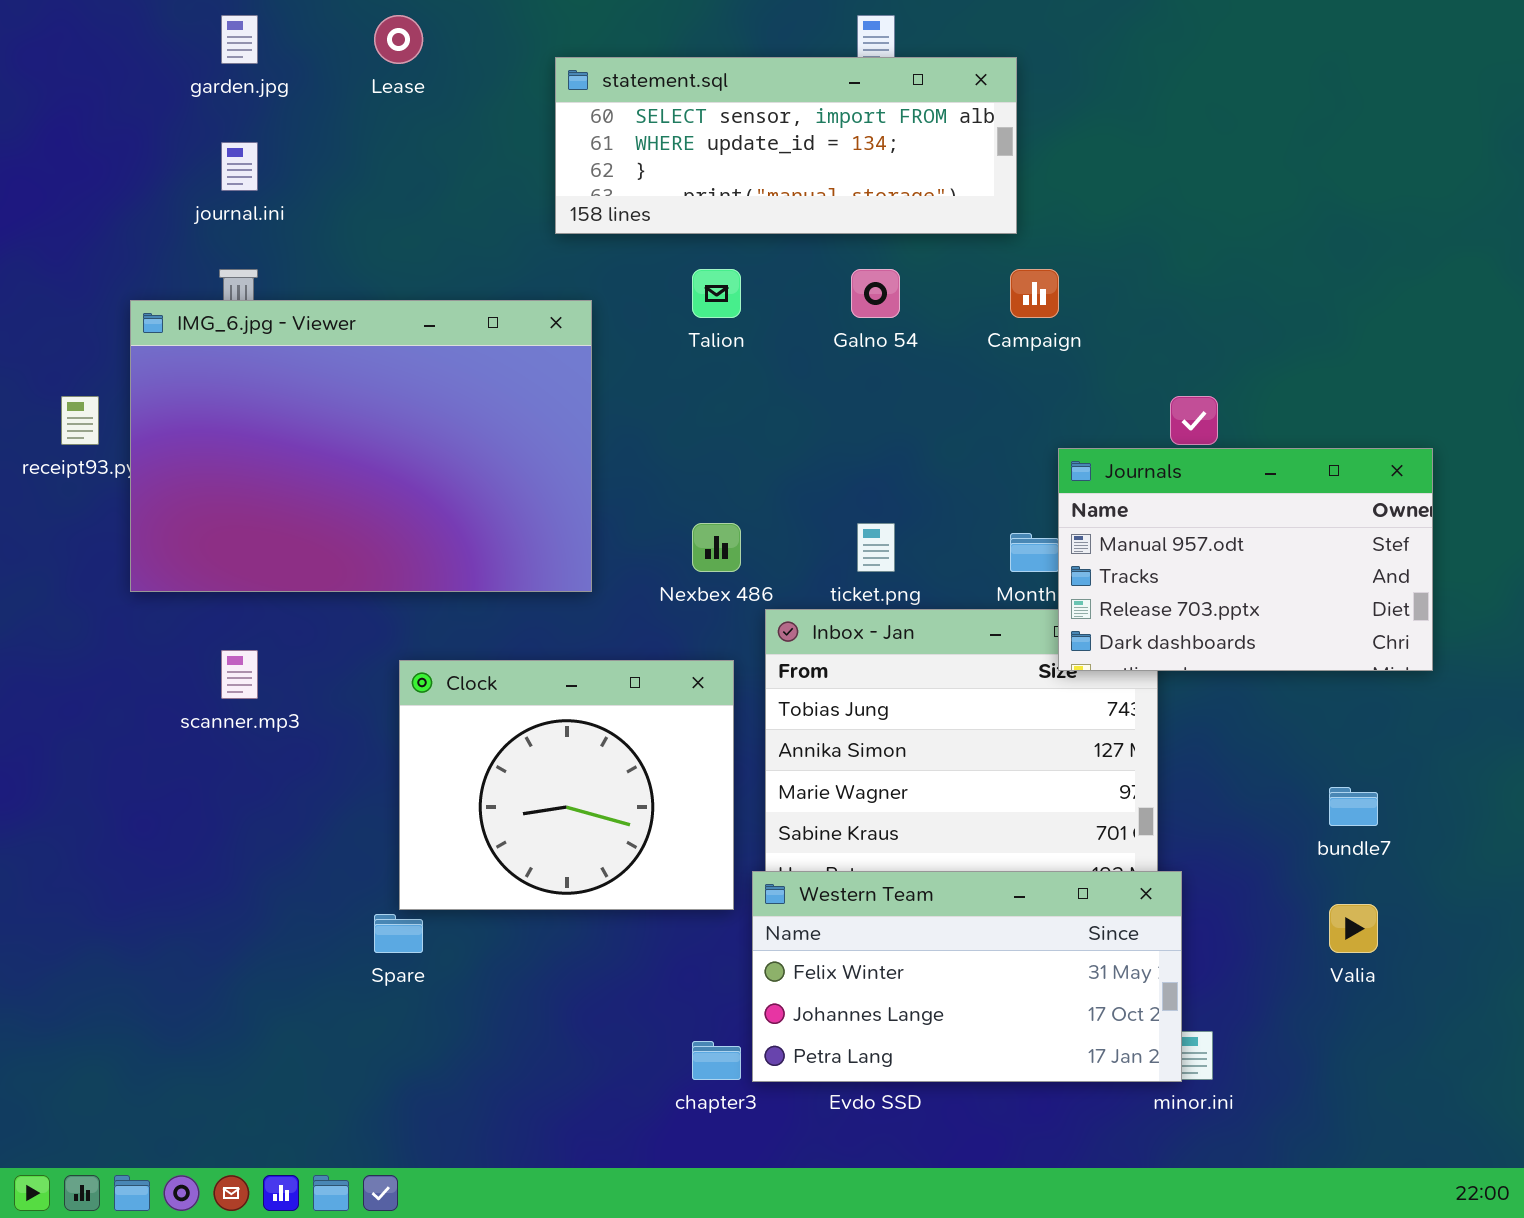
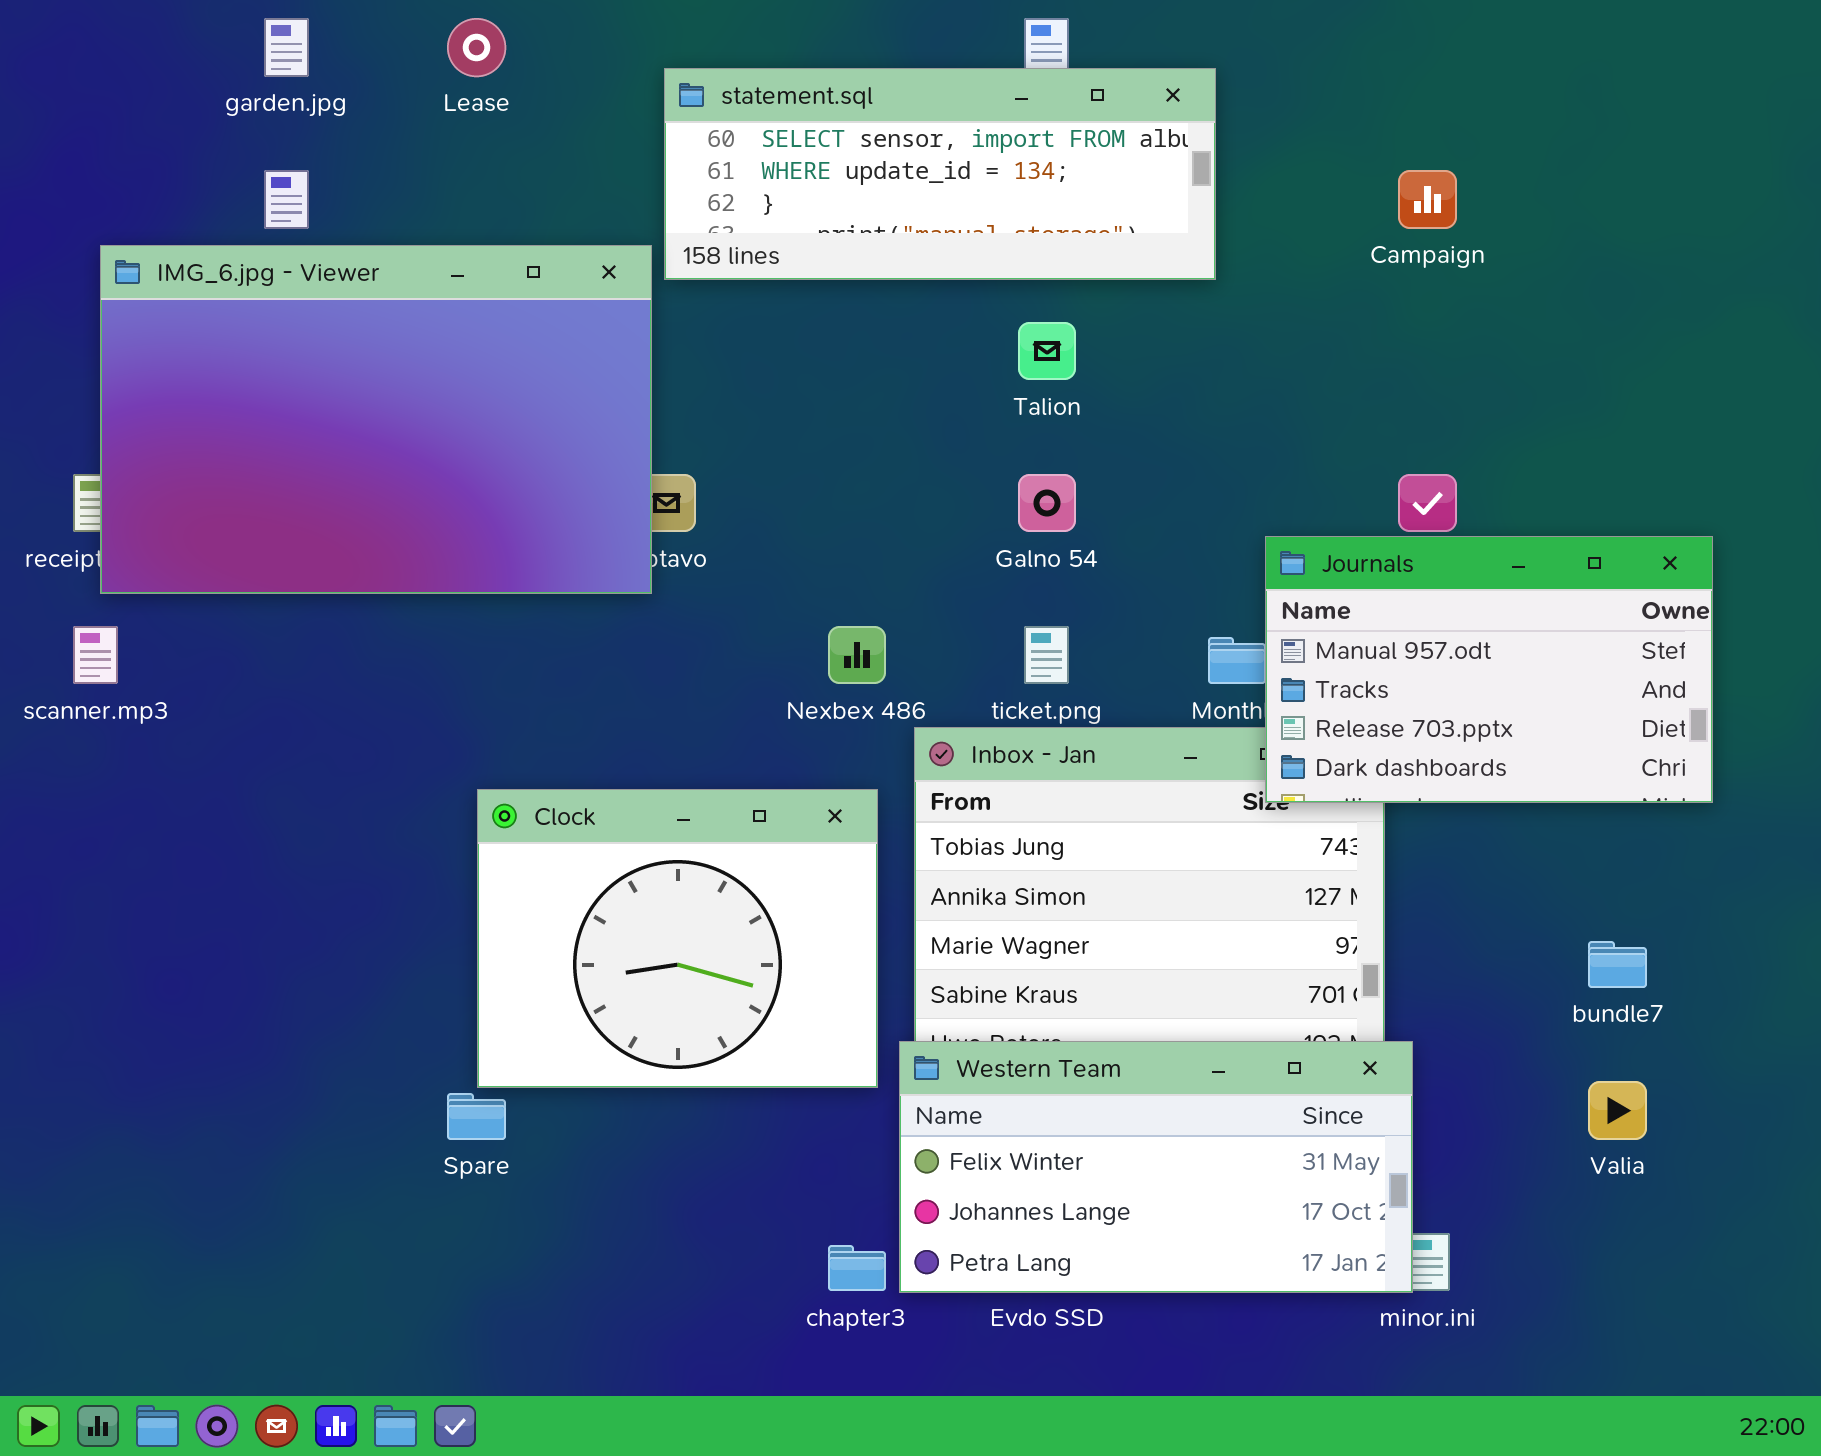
Talion: [692,269,741,318] -> [1018,322,1076,380], moved
Galno 54: [851,269,900,318] -> [1018,474,1076,532], moved
Campaign: [1010,269,1059,318] -> [1398,170,1457,229], moved
IMG_6.jpg - Viewer: [130,300,592,592] -> [100,245,652,594], moved
scanner.mp3: [221,650,258,699] -> [73,626,118,684], moved

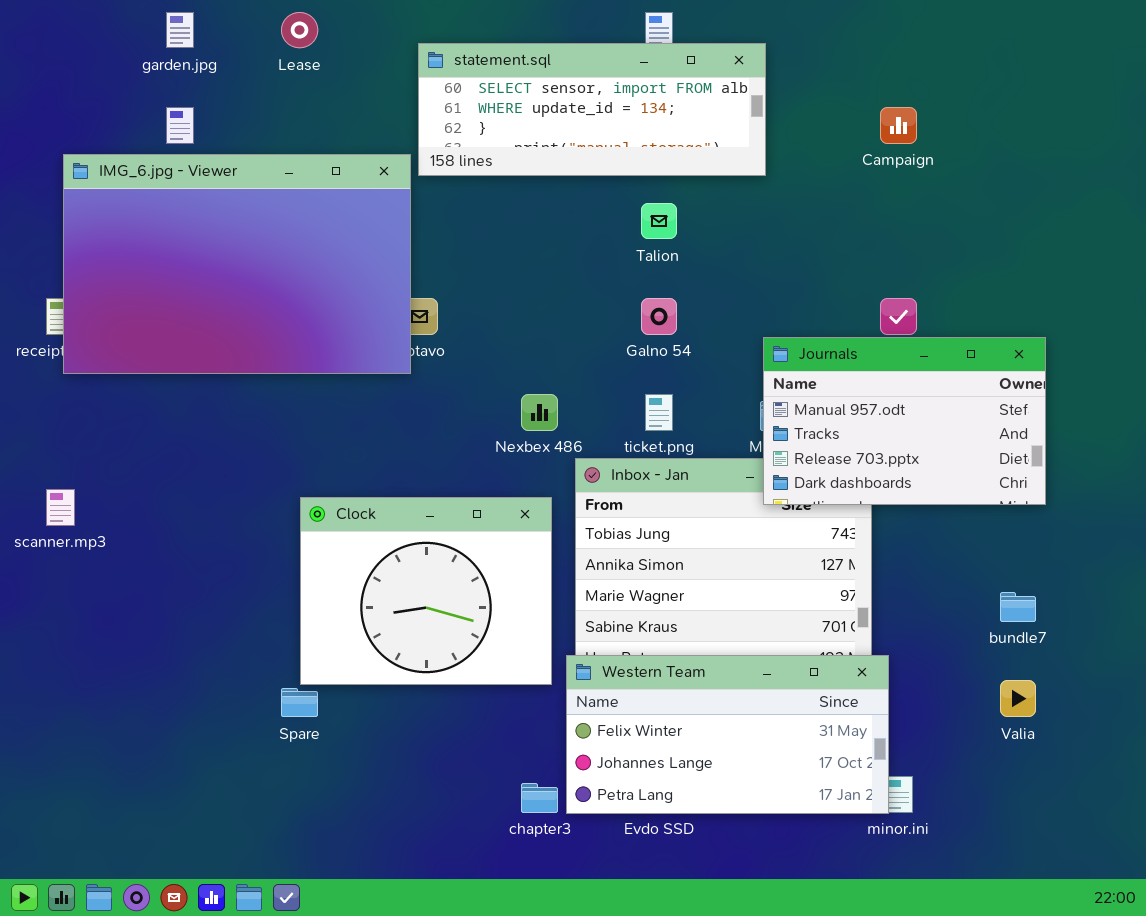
Journals: [1265,536,1713,803] -> [763,337,1046,505], moved
scanner.mp3: [73,626,118,684] -> [46,489,75,526], moved

